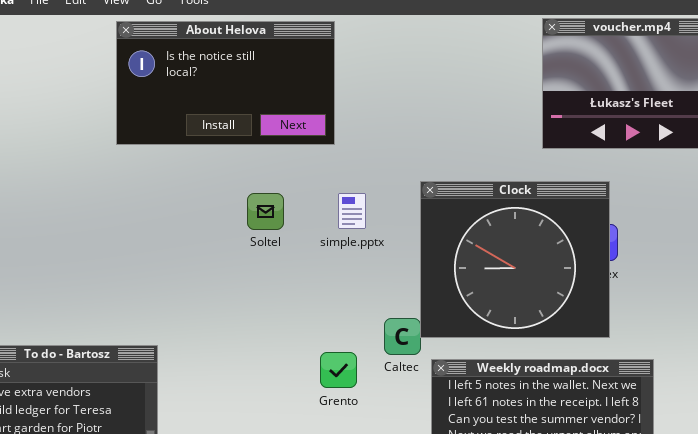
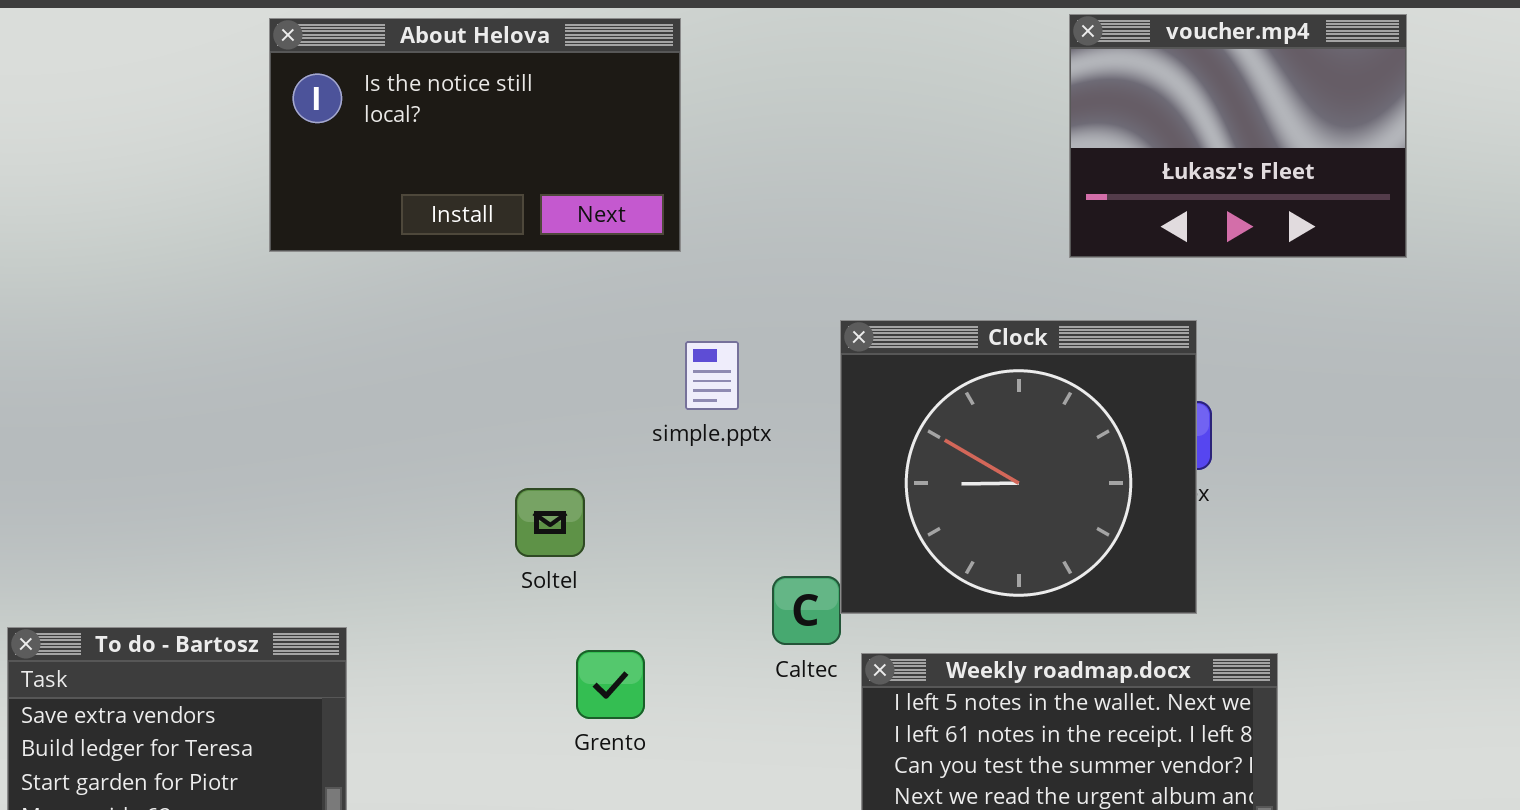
Soltel: [247,193,284,230] -> [515,488,585,557], moved
Grento: [320,352,357,388] -> [576,650,645,719], moved

